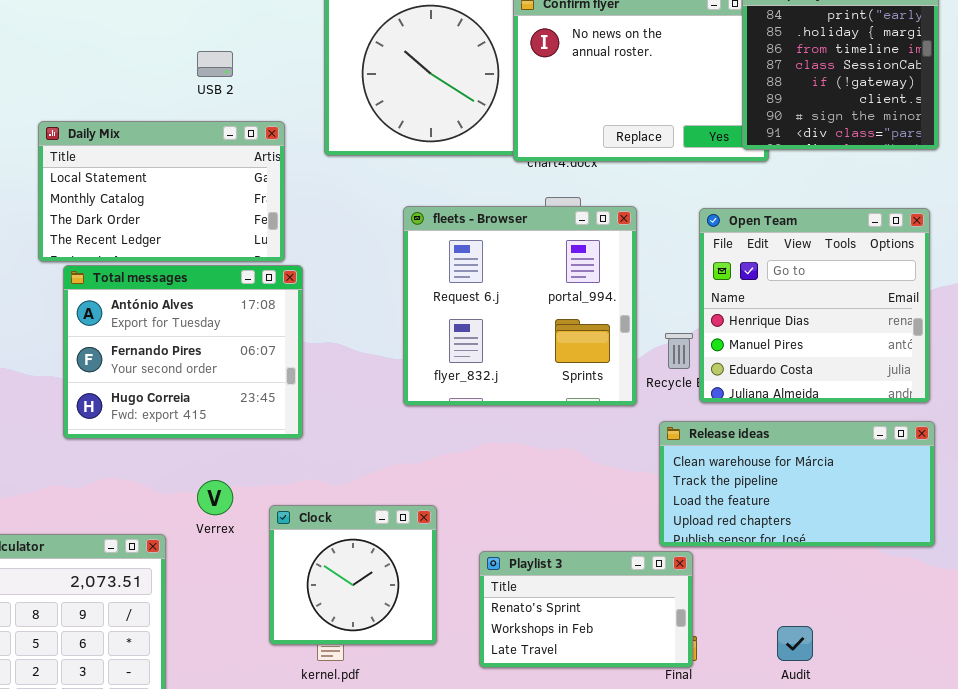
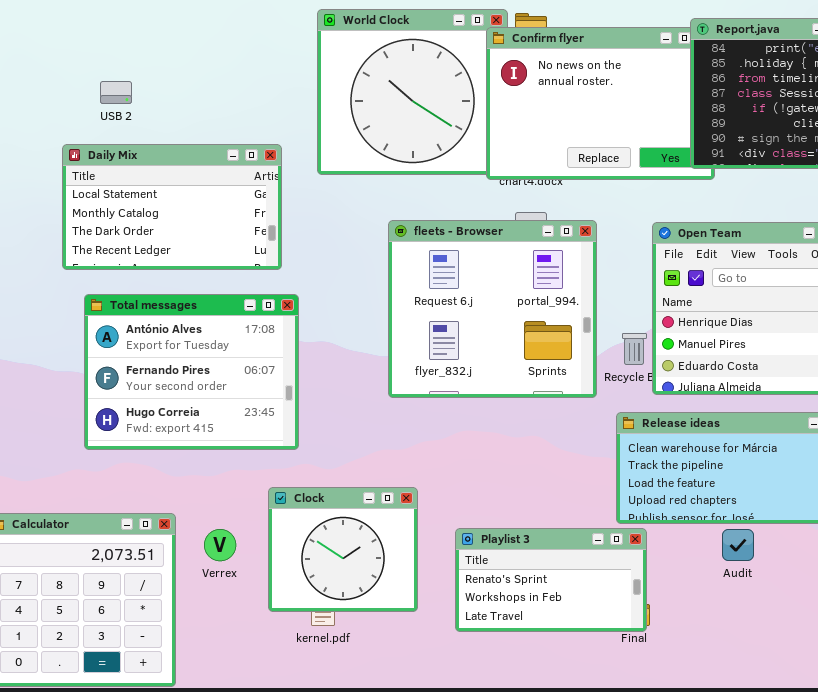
USB 2: [197,51,233,77] -> [100,81,132,104], moved
Total messages: [63,265,303,439] -> [84,294,299,450], moved
Verrex: [197,480,233,515] -> [204,529,236,561], moved
Audit: [777,626,813,661] -> [722,529,754,561], moved

